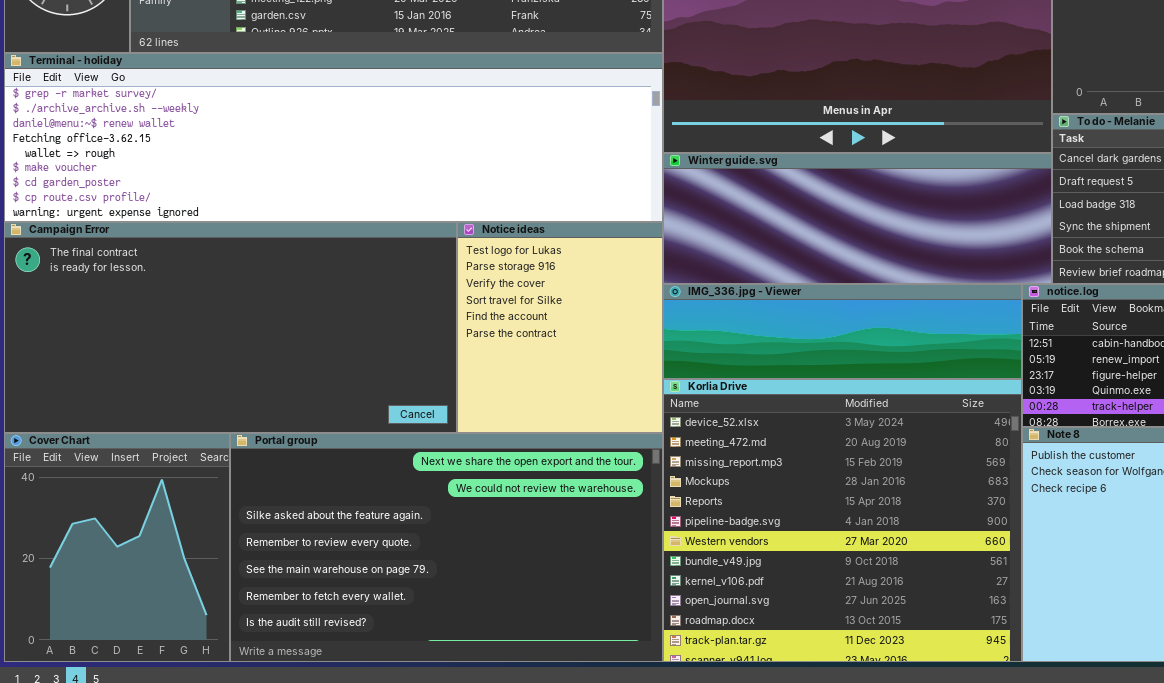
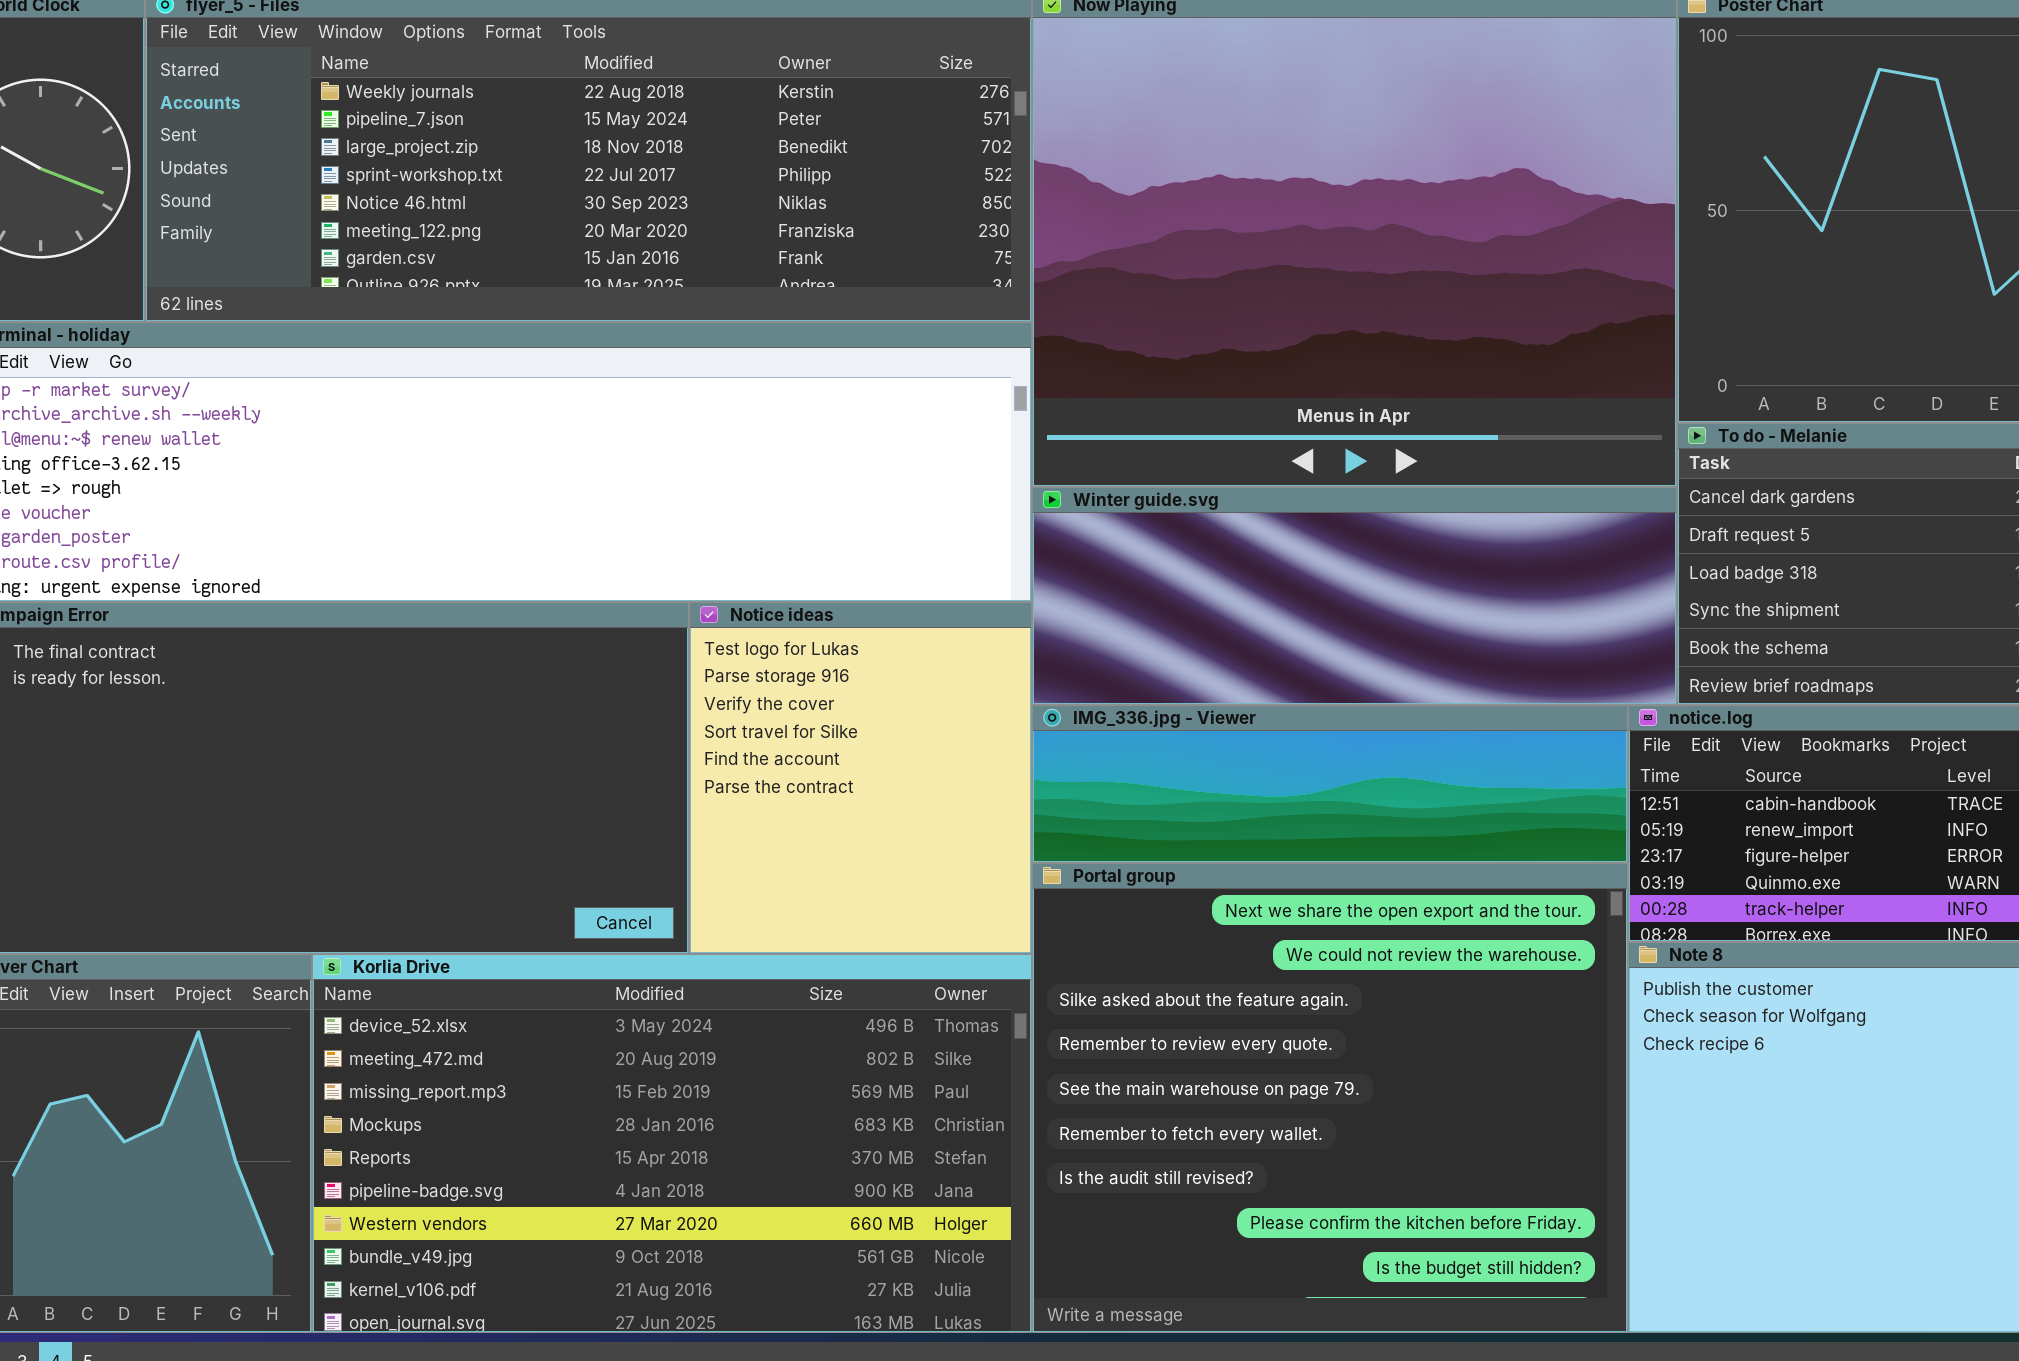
Korlia Drive: [663,379,1022,662] -> [312,954,1032,1333], moved, resized
Portal group: [230,433,663,662] -> [1032,863,1628,1333], moved, resized

